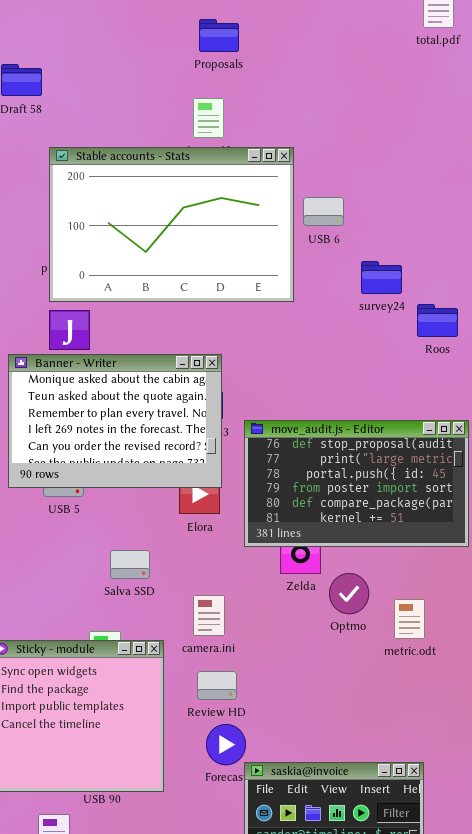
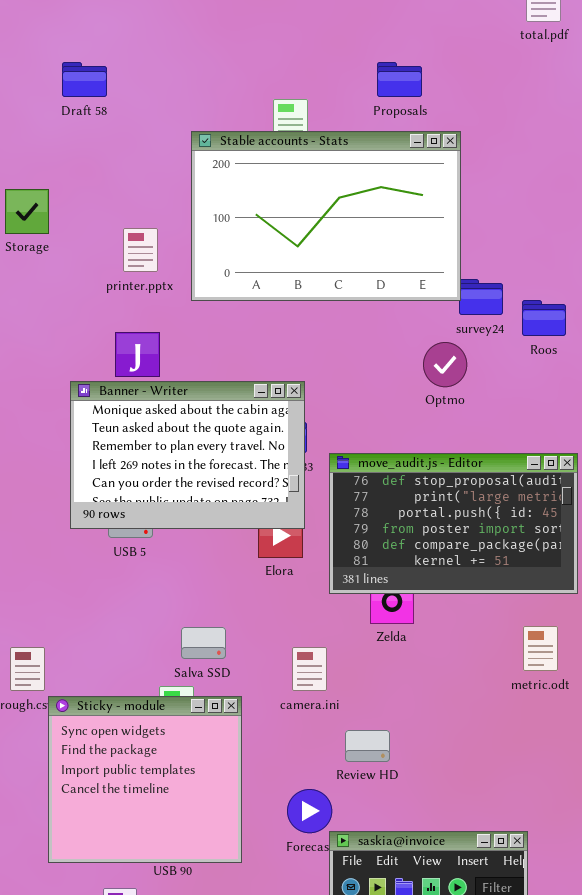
Proposals: [199,19,239,52] -> [377,62,422,97], moved
Stable accounts - Stats: [49,147,294,302] -> [191,131,461,301], moved
Roos: [417,304,458,337] -> [522,300,566,336], moved
Salva SSD: [110,550,150,579] -> [181,627,226,659], moved
Optmo: [329,573,369,614] -> [423,342,467,387], moved
camera.ini: [193,595,225,636] -> [292,647,327,691], moved
metric.odt: [394,599,425,639] -> [523,626,558,671], moved
Review HD: [197,671,237,700] -> [345,730,390,762], moved

